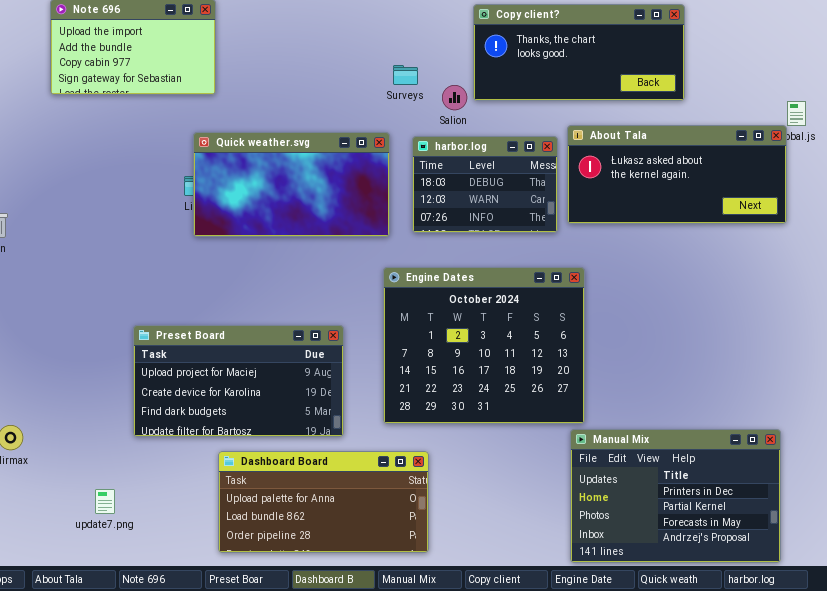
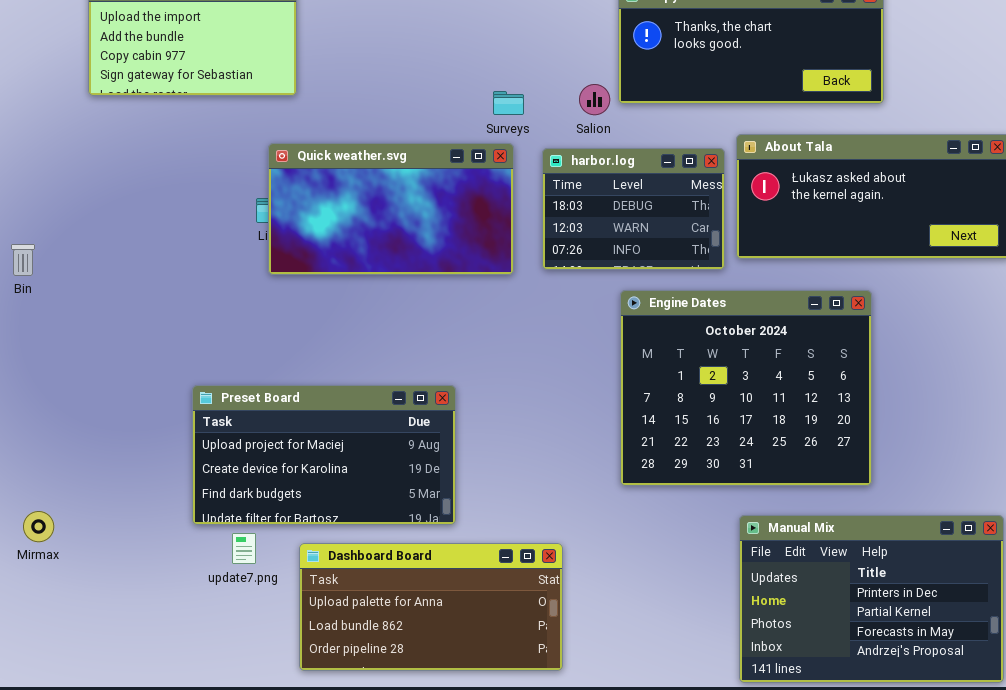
Surveys: [393,65,418,85] -> [493,91,524,115], moved
Engine Dates: [383,267,585,424] -> [620,290,872,486], moved
update7.png: [95,489,115,514] -> [232,533,256,564], moved

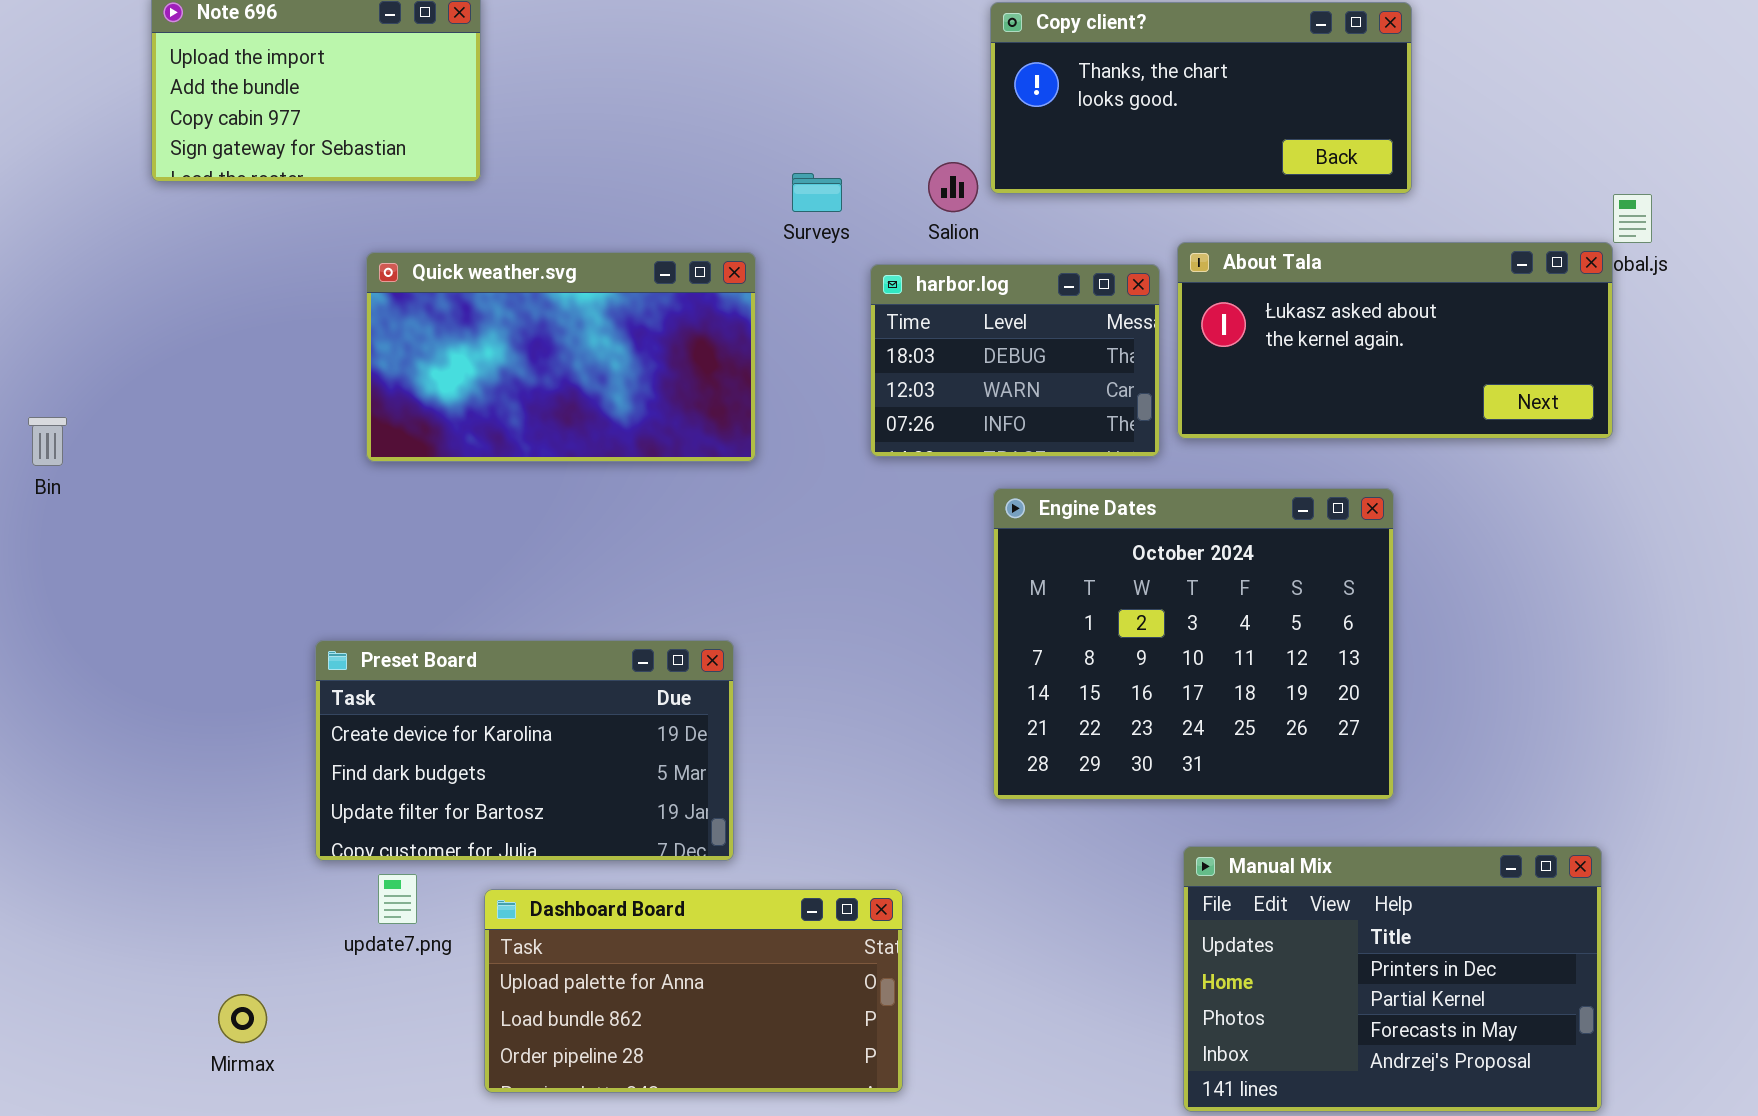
Quick weather.svg: [268,143,514,275] -> [366,252,756,462], moved
Preset Board: [192,385,456,525] -> [315,640,734,861], scrolled down 1 row
Mirmax: [23,511,54,542] -> [218,994,267,1043], moved

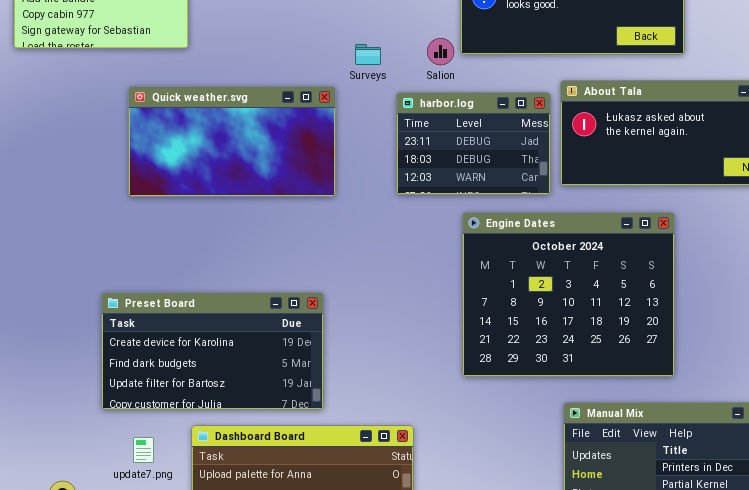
harbor.log: [870,264,1160,457] -> [396,92,551,195], scrolled up 1 row
update7.png: [378,874,417,924] -> [133,437,154,463], moved

